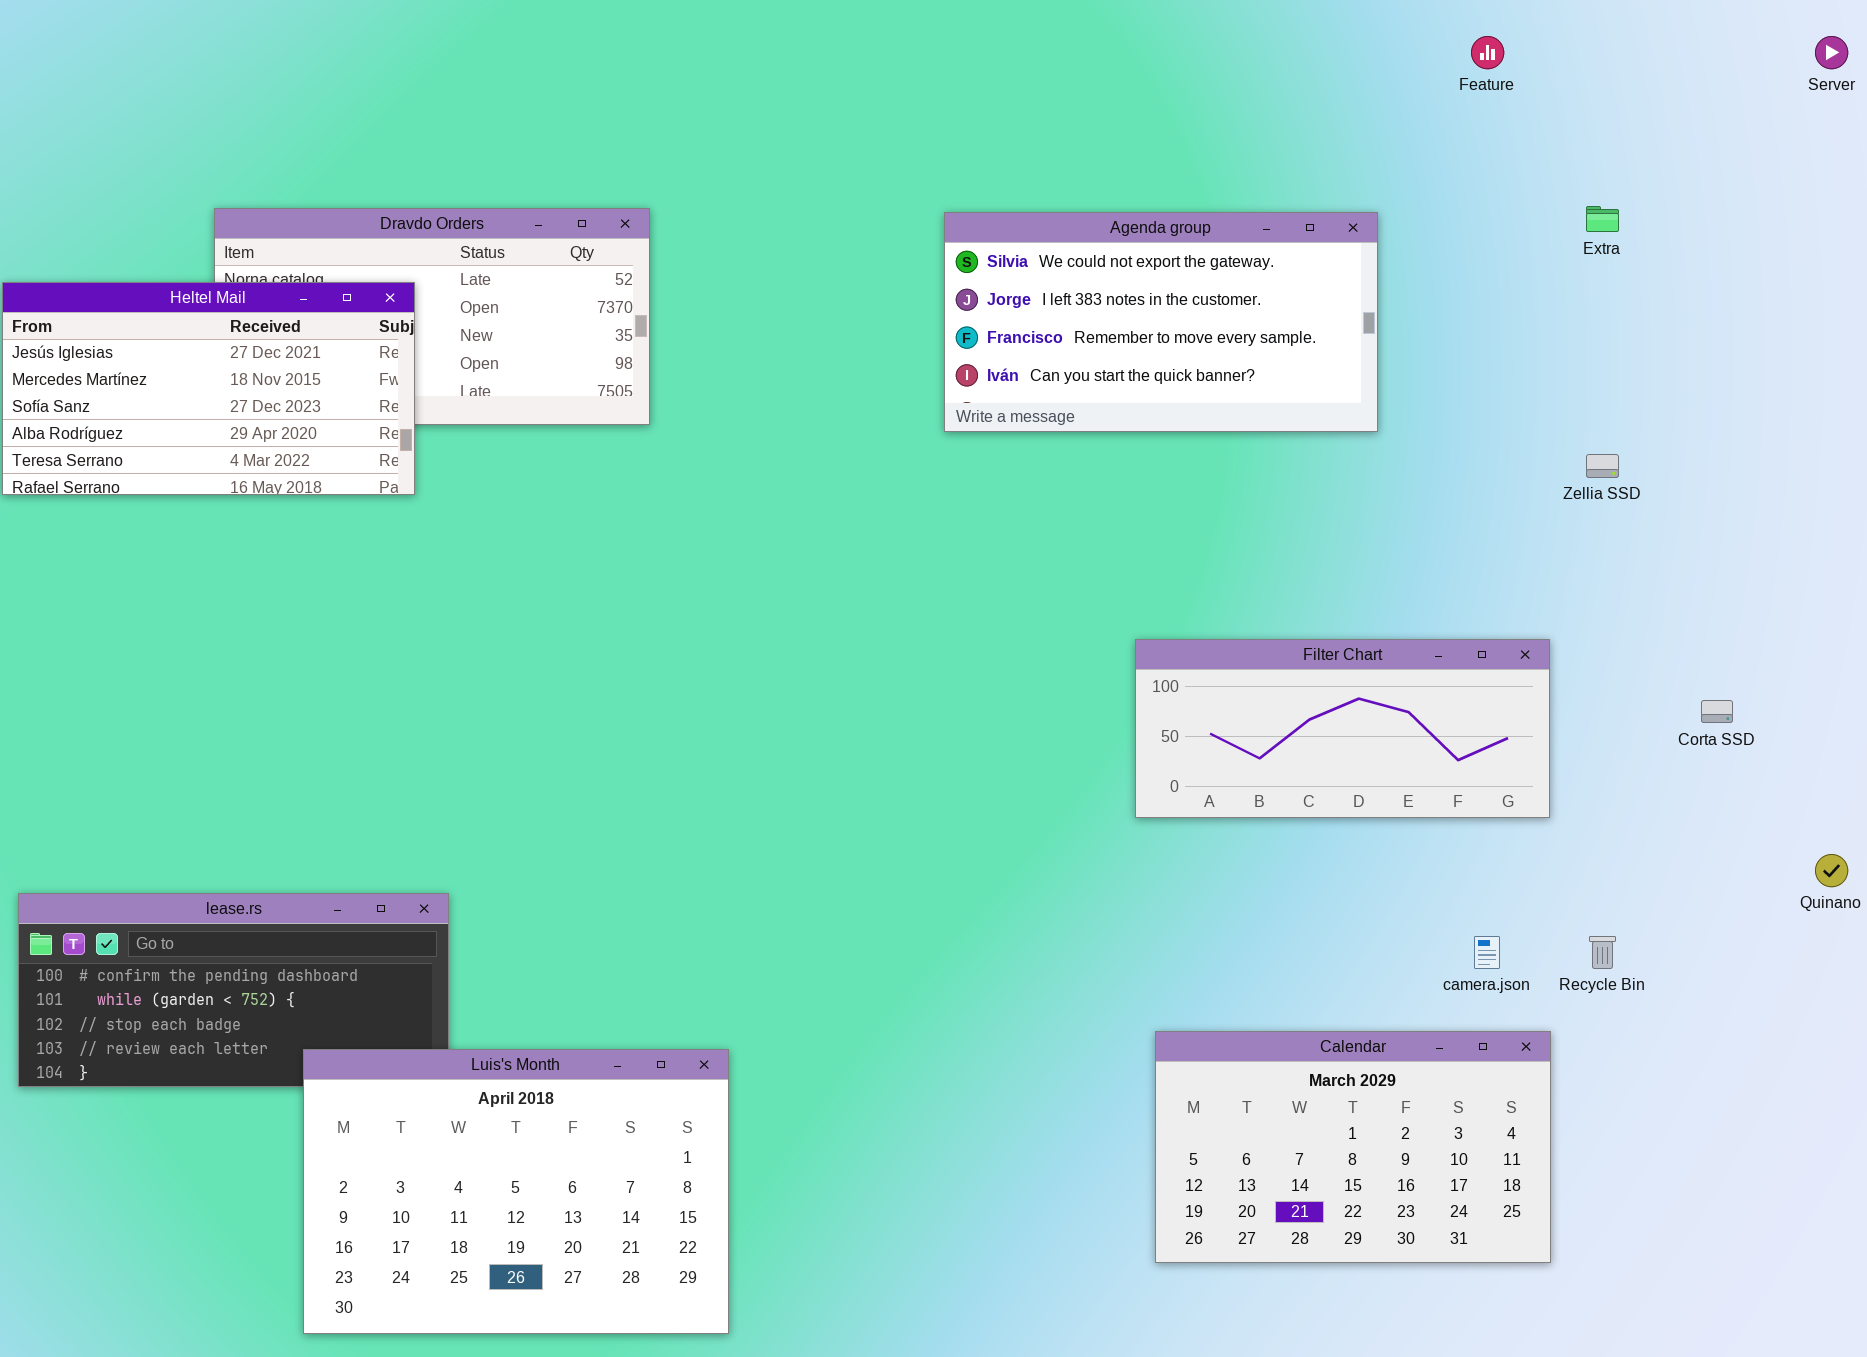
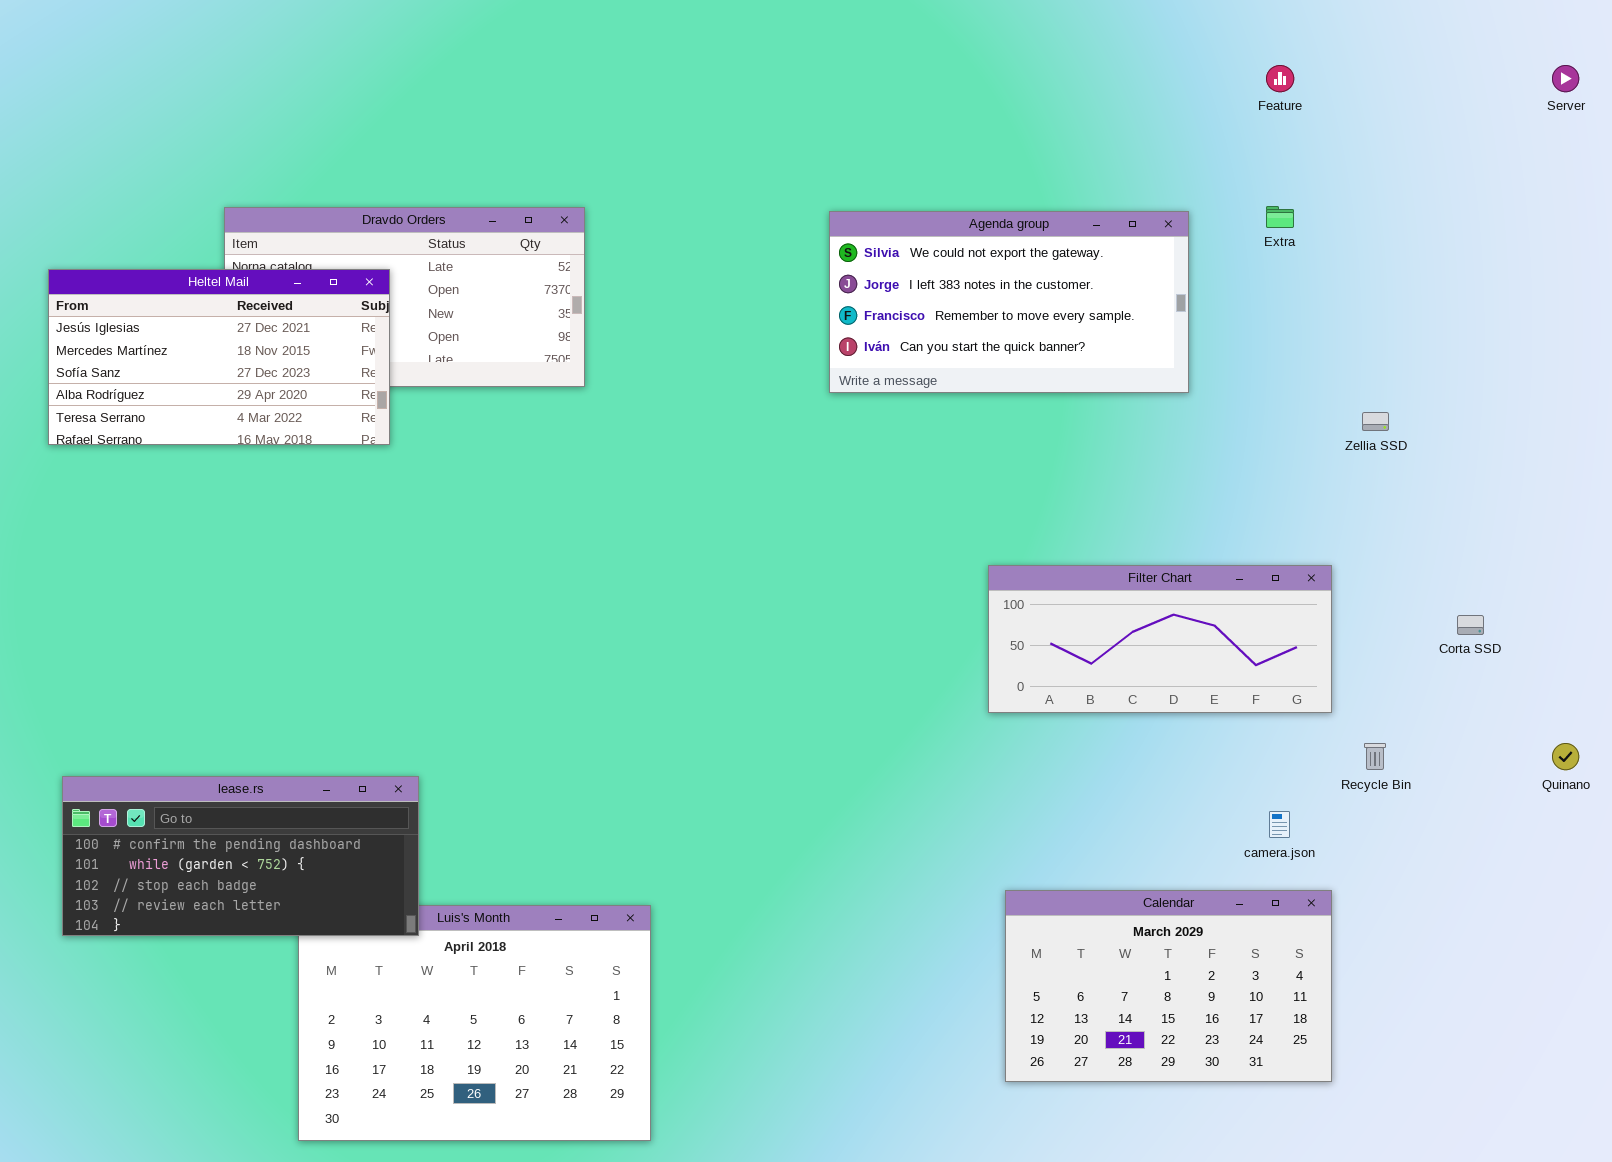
Extra: [1586,206,1619,232] -> [1266,206,1294,228], moved
lease.rs: [18,893,449,1087] -> [62,776,419,936], raised
Recycle Bin: [1589,936,1616,969] -> [1364,743,1386,770], moved

